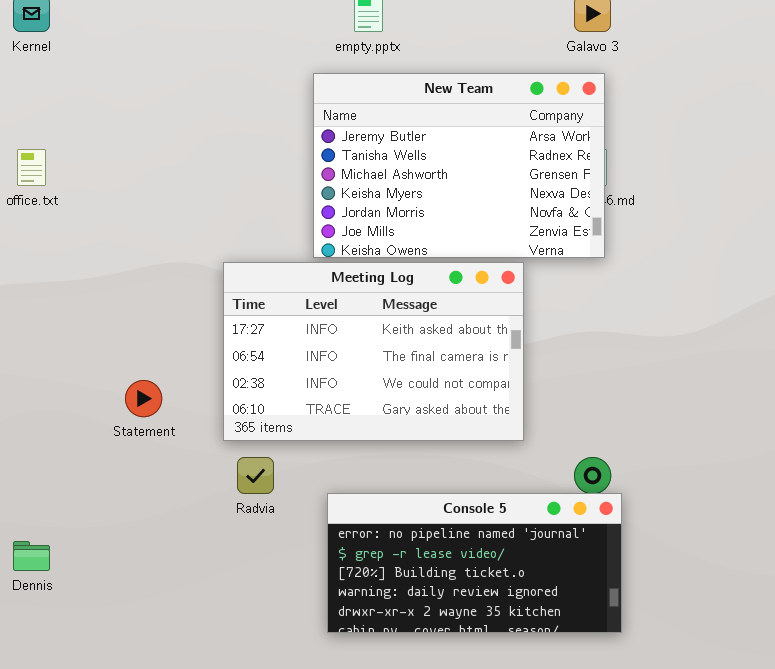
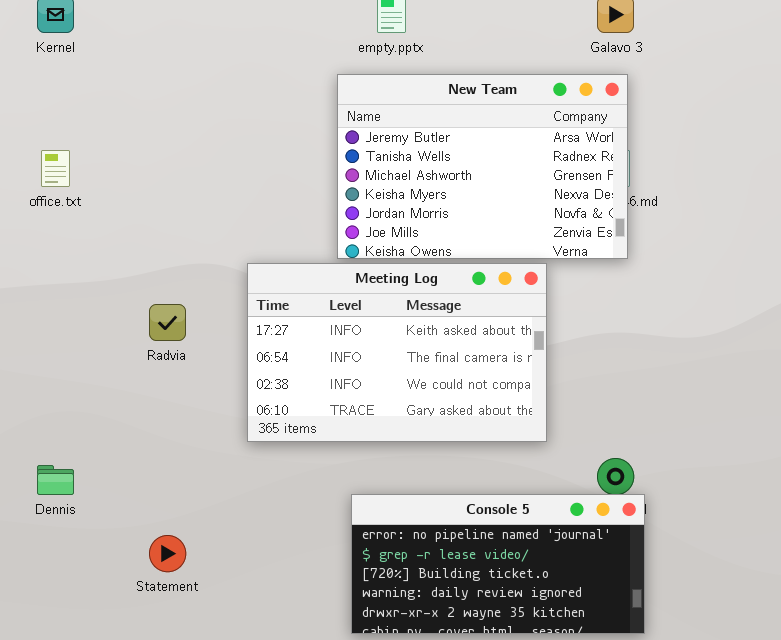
Statement: [125,380,162,417] -> [149,535,186,572], moved
Radvia: [237,457,274,494] -> [149,304,186,341], moved
Dennis: [13,541,50,571] -> [37,465,74,495], moved

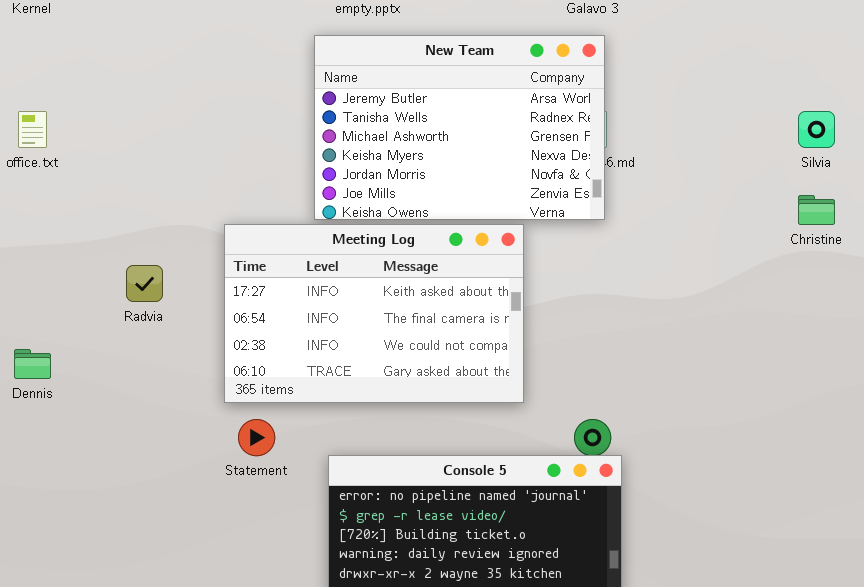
Dennis: [37,465,74,495] -> [14,349,51,379], moved
Statement: [149,535,186,572] -> [238,419,275,456], moved

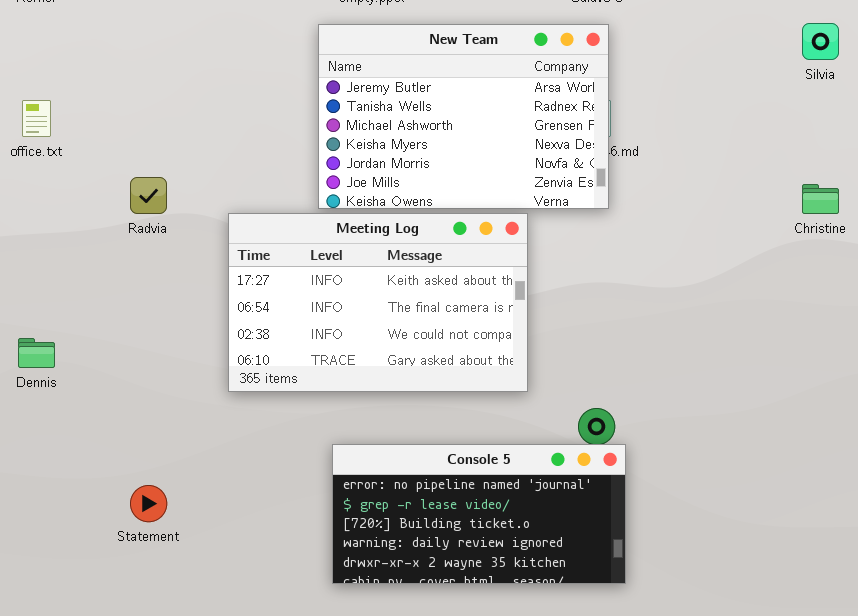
Silvia: [798,111,835,148] -> [802,23,839,60], moved
Radvia: [126,265,163,302] -> [130,177,167,214], moved
Statement: [238,419,275,456] -> [130,485,167,522], moved

